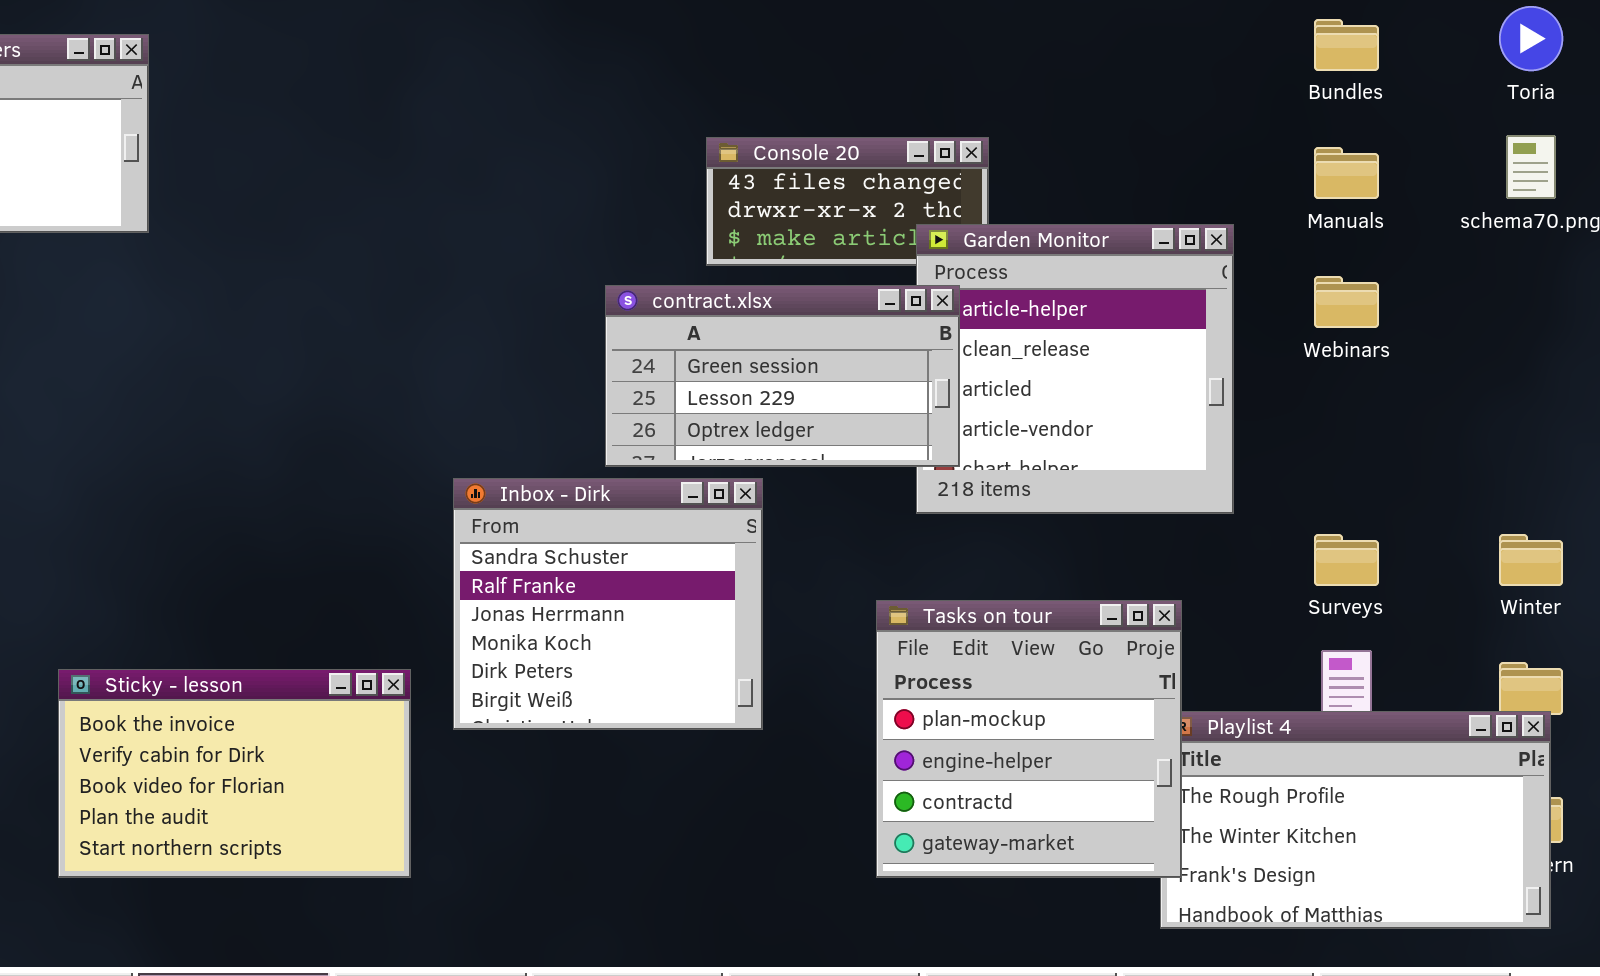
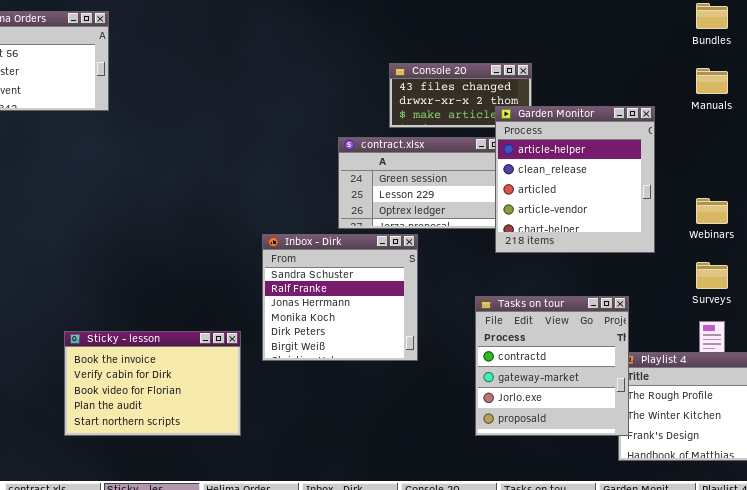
Garden Monitor: [916,224,1234,514] -> [495,106,655,253], raised
Webinars: [1314,276,1379,328] -> [696,198,728,224], moved
Tasks on tour: [876,600,1182,878] -> [475,296,629,436], scrolled down 2 rows

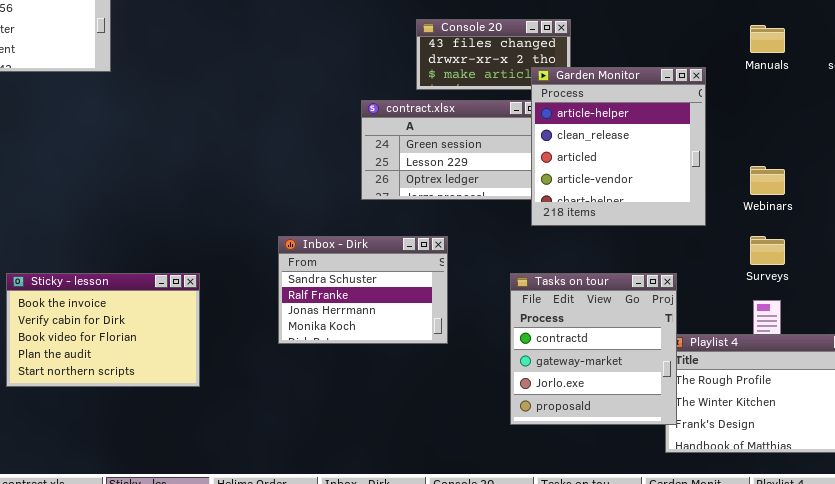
Inbox - Dirk: [262,234,418,361] -> [278,236,448,344], resized
Sticky - lesson: [64,331,241,436] -> [6,273,200,387], moved

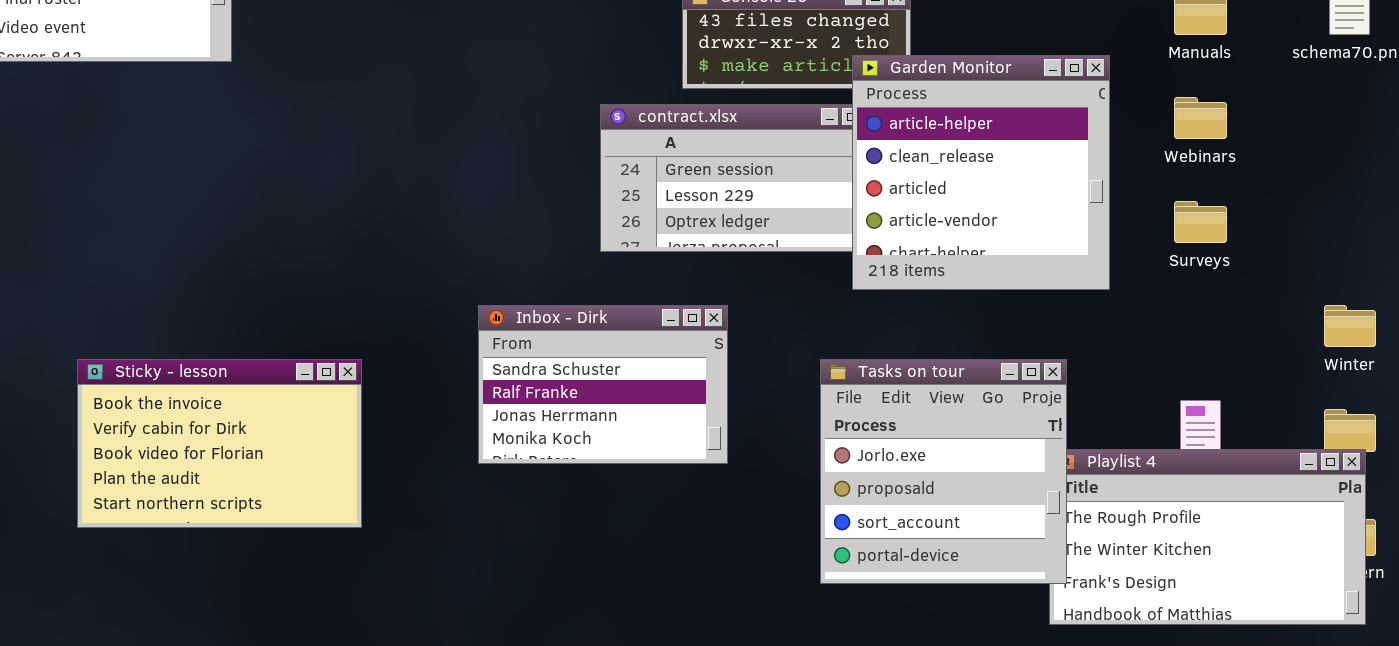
Webinars: [750,166,785,195] -> [1174,97,1227,139], moved
Surveys: [750,236,785,265] -> [1174,201,1227,243], moved
Tasks on tour: [510,273,677,425] -> [820,359,1067,584], scrolled down 2 rows

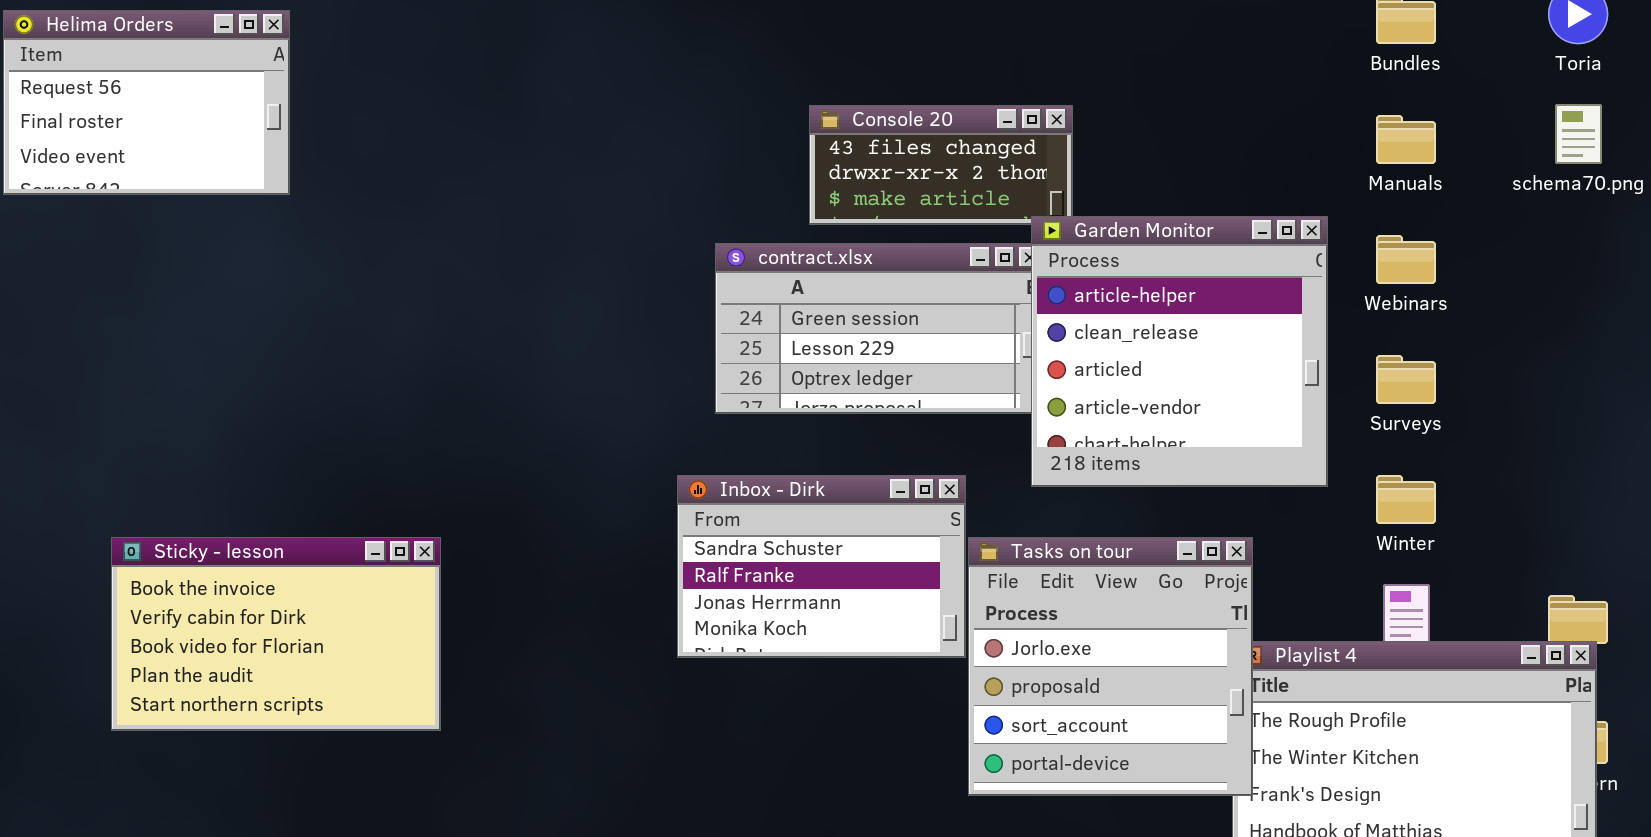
Garden Monitor: [852,55,1110,290] -> [1031,216,1328,487], moved
Inbox - Dirk: [478,305,728,464] -> [677,475,966,658], moved
Winter: [1324,305,1376,347] -> [1376,475,1436,524], moved

